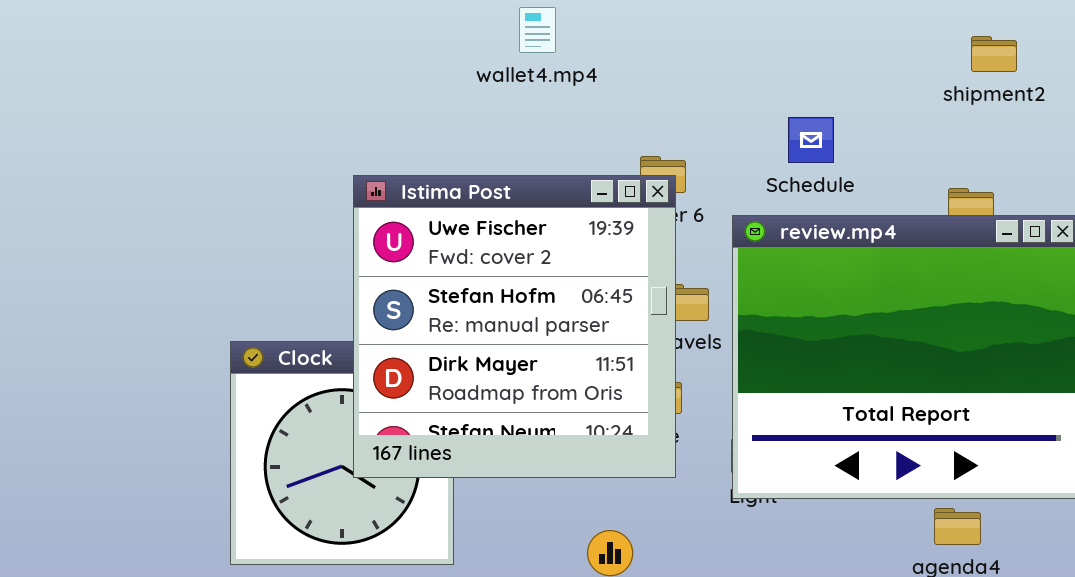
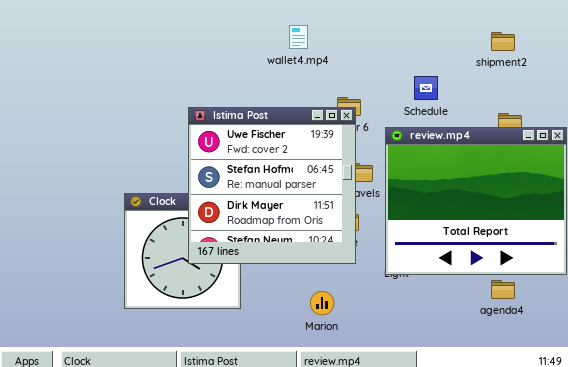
wallet4.mp4: [519,7,556,53] -> [289,25,308,49], moved
shipment2: [971,36,1017,72] -> [491,32,515,51], moved

